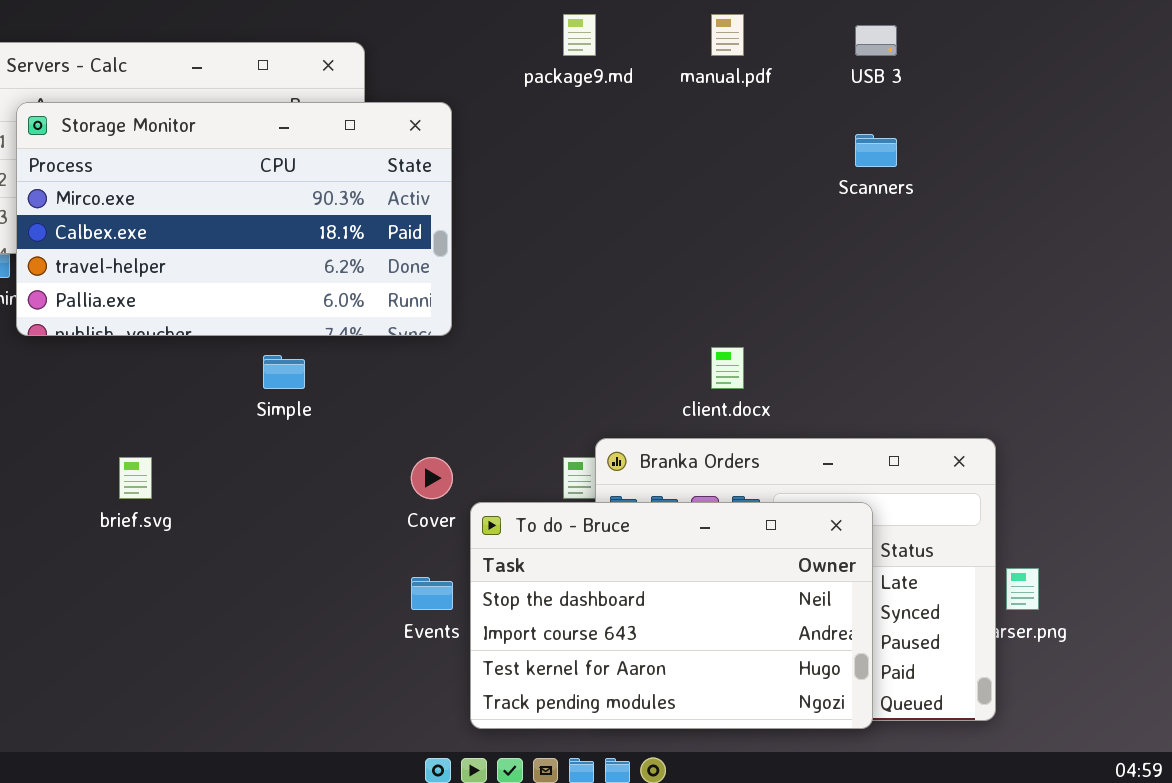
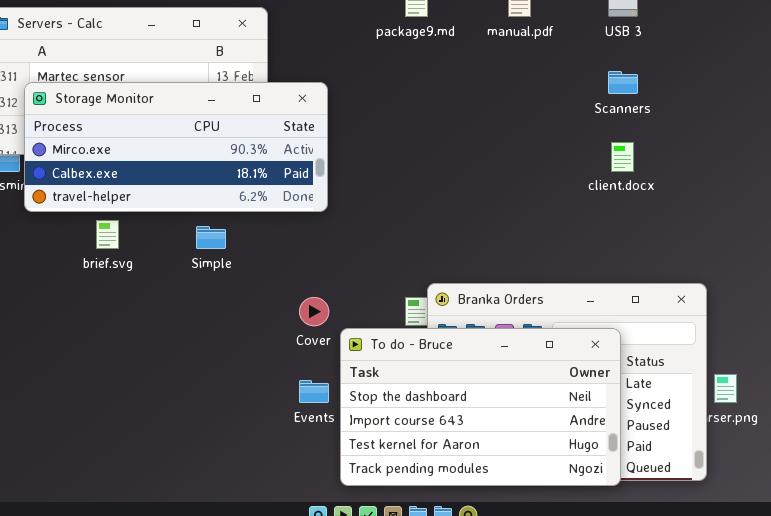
Storage Monitor: [16,102,452,336] -> [24,82,328,212], resized
client.docx: [711,347,744,389] -> [611,142,634,172], moved
brief.svg: [119,457,152,499] -> [96,220,119,249], moved

